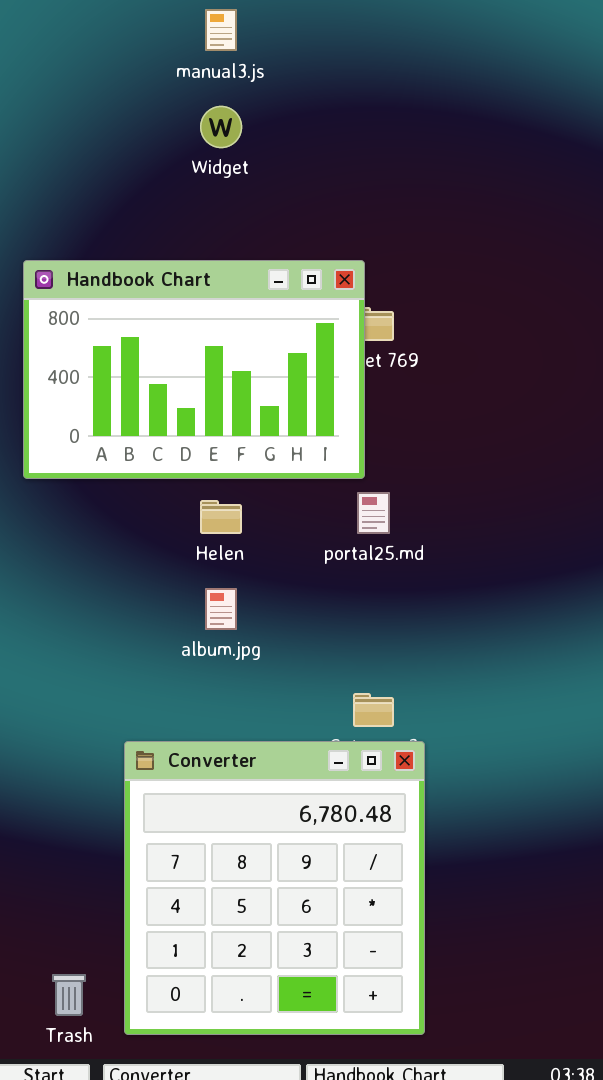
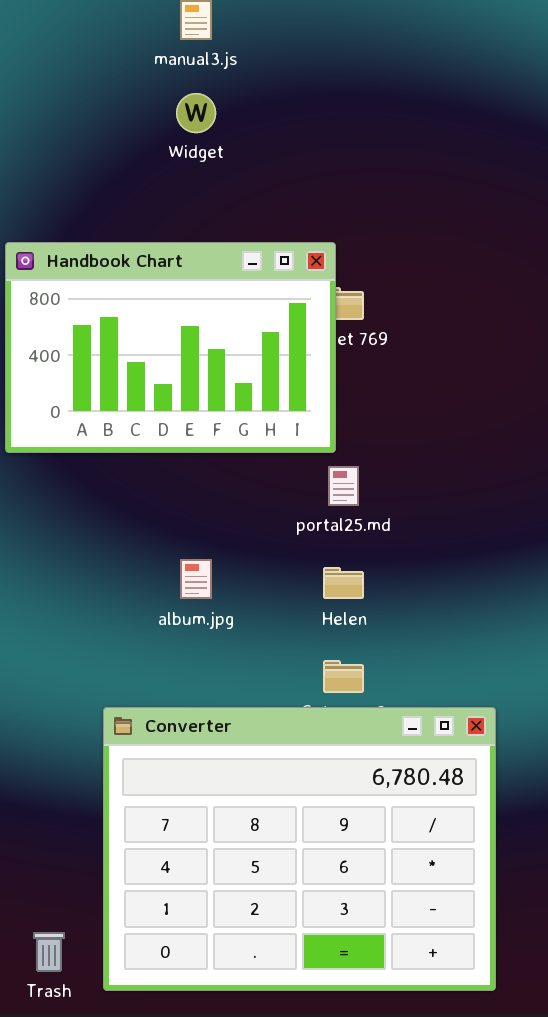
Helen: [200,500,242,534] -> [323,567,364,599], moved
Converter: [124,741,425,1035] -> [103,707,496,991], resized

